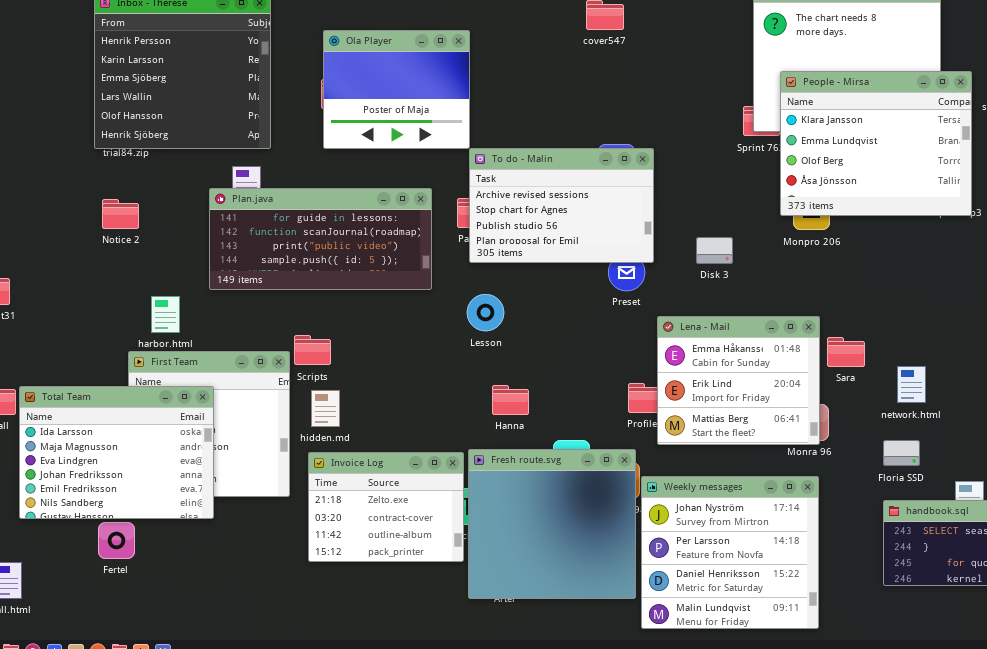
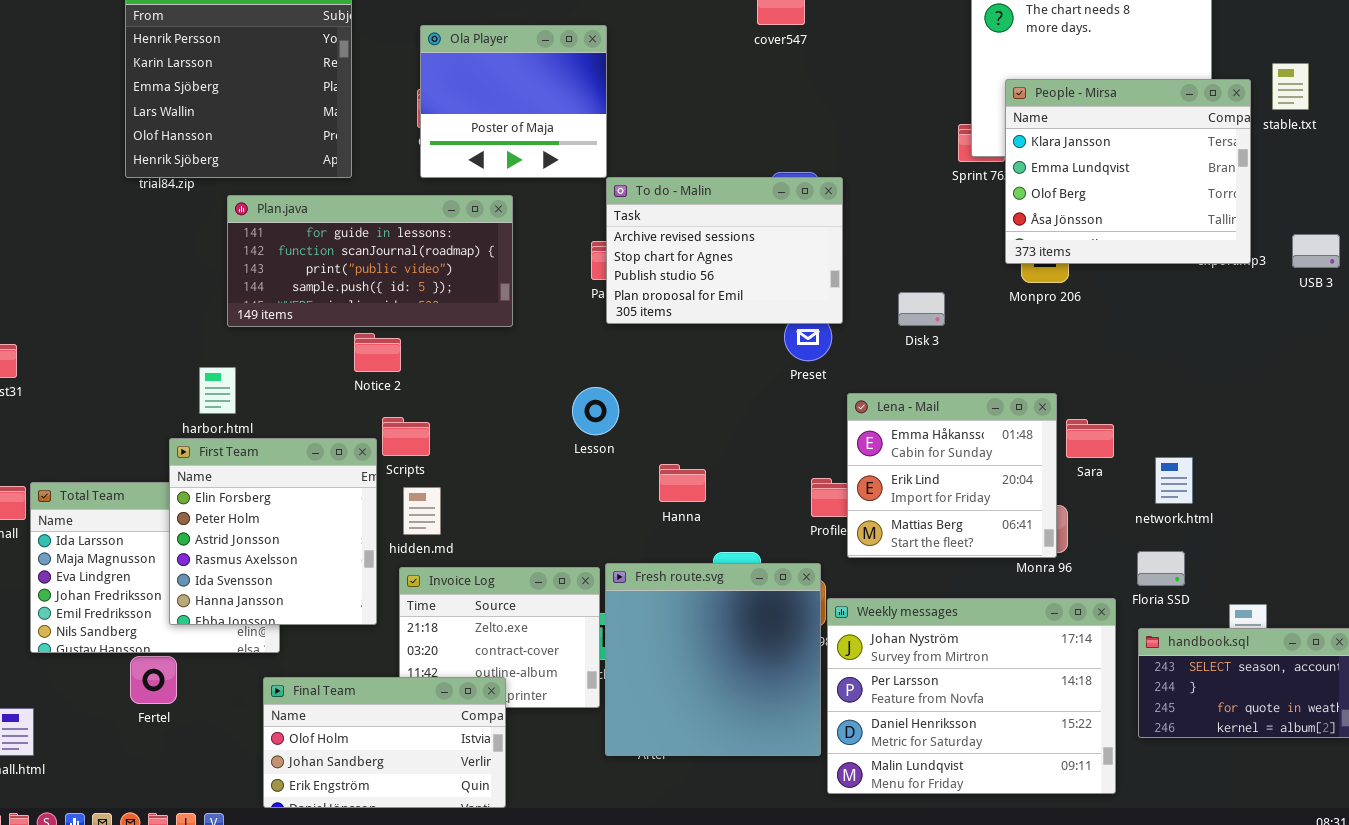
Plan.java: [209,188,432,290] -> [227,195,513,327], moved
Notice 2: [102,199,139,229] -> [354,333,401,372], moved
Lesson: [467,294,504,331] -> [572,387,619,435], moved
First Team: [128,351,290,497] -> [169,438,377,625], raised
Hanna: [492,385,529,415] -> [659,464,706,502], moved
Weekly messages: [641,476,819,629] -> [827,598,1116,794], resized
Final Team: none -> [263,677,506,808], opened

